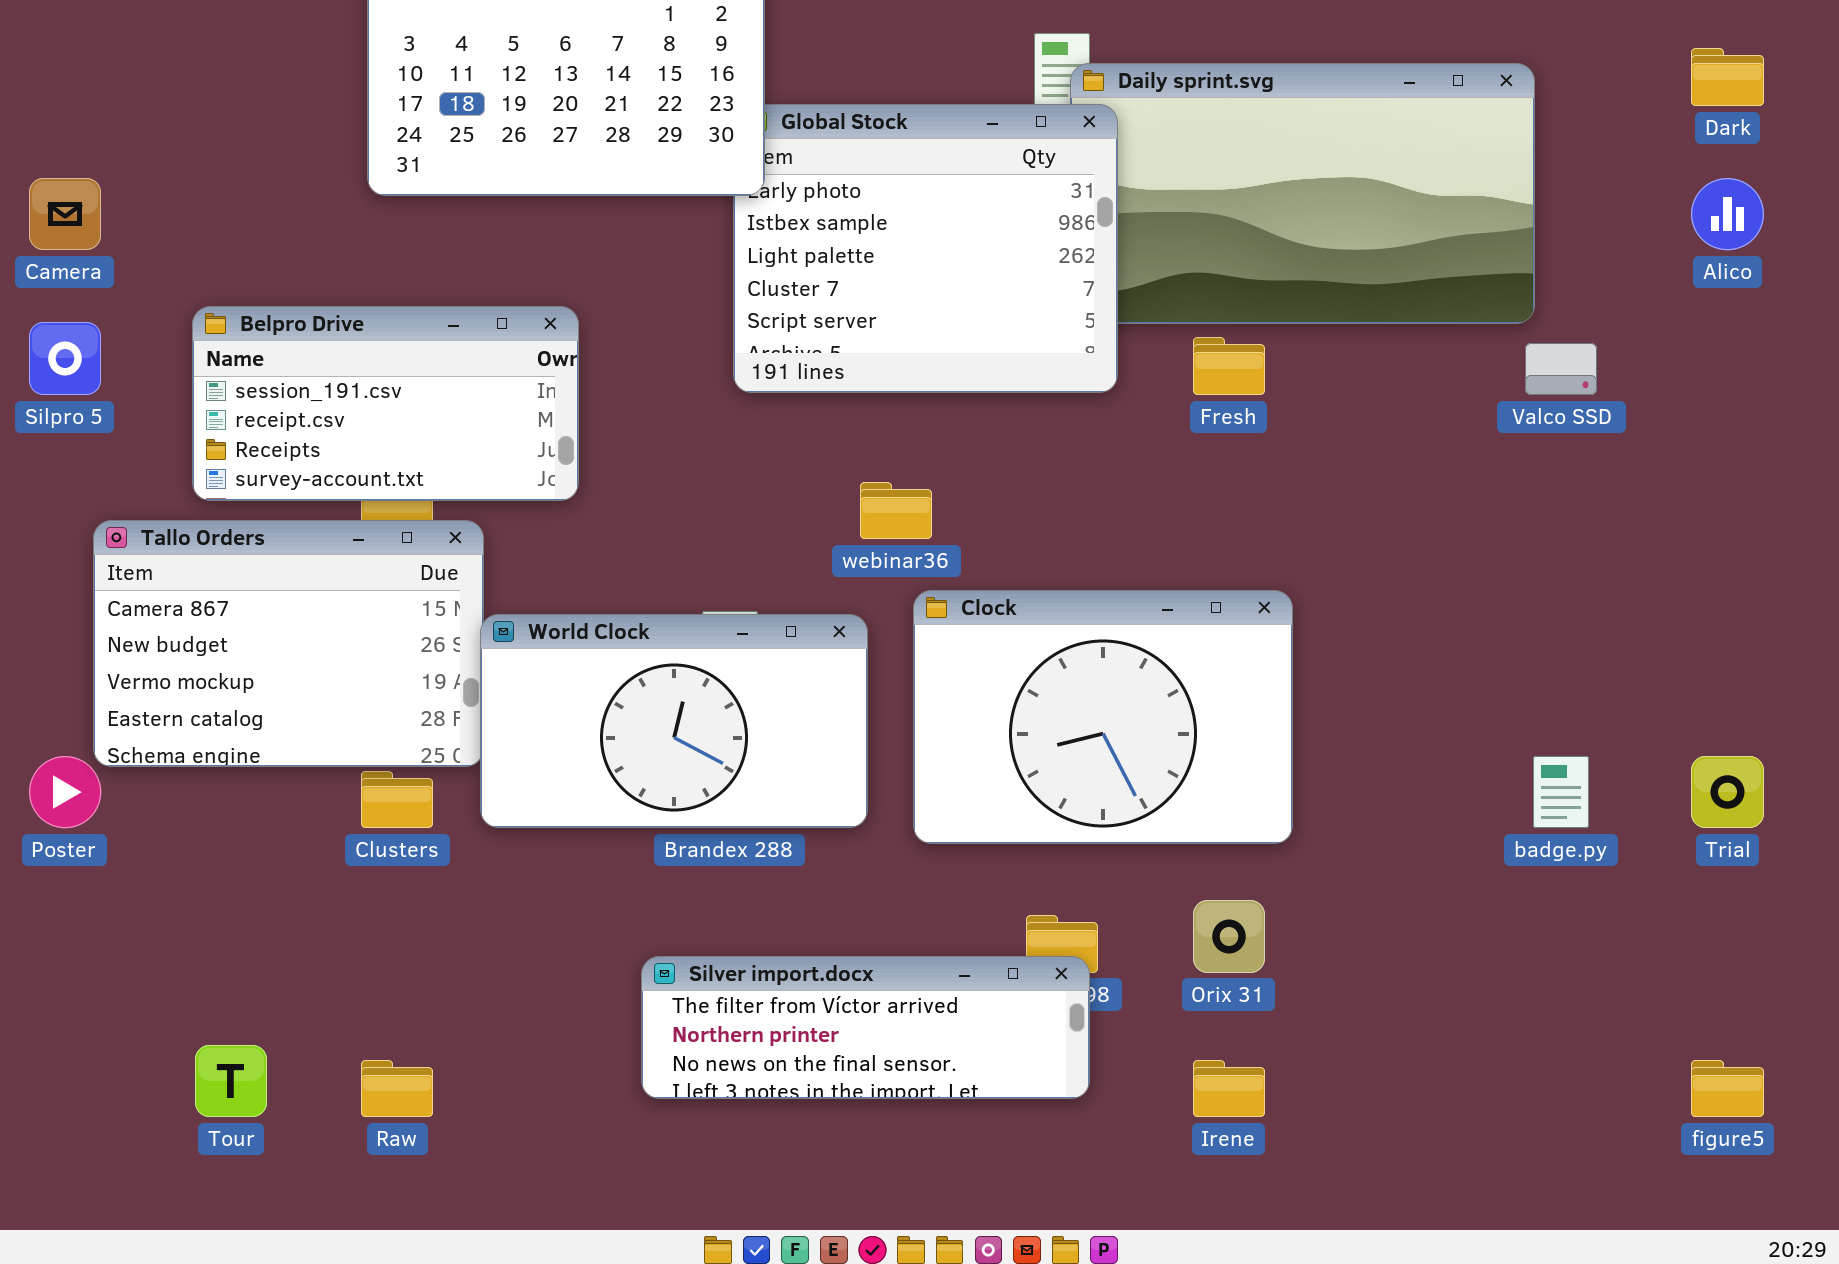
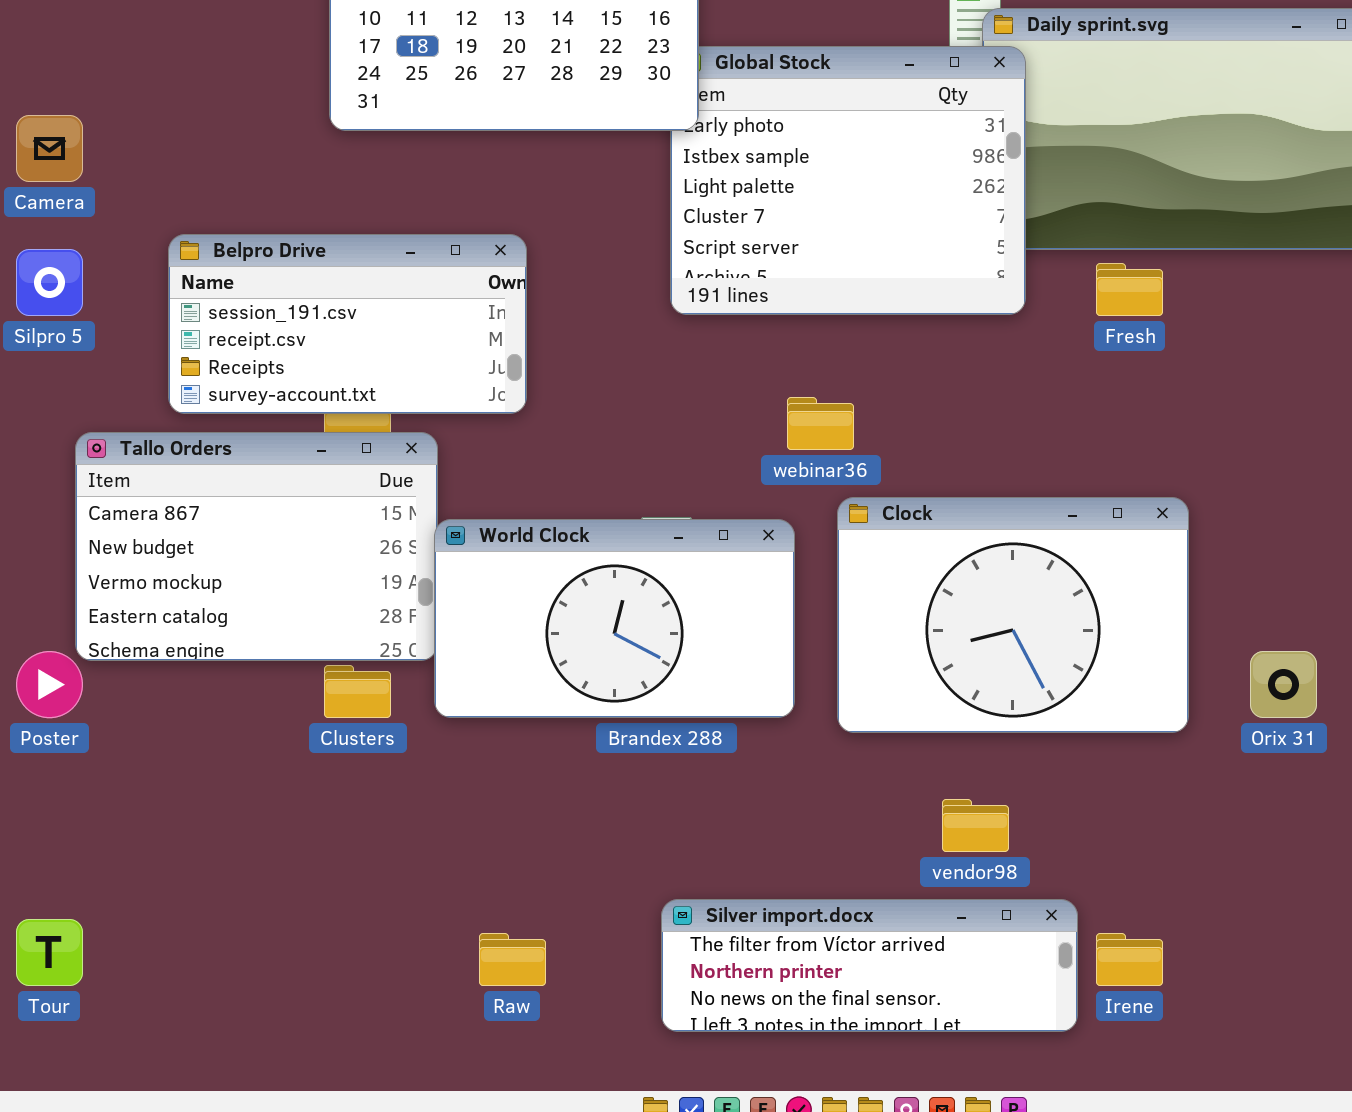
Orix 31: [1193,900,1265,973] -> [1250,651,1317,718], moved
Silver import.docx: [641,956,1090,1099] -> [661,899,1078,1032], moved
Tour: [195,1045,267,1117] -> [16,919,83,986], moved
Raw: [361,1060,433,1117] -> [479,933,546,986], moved

